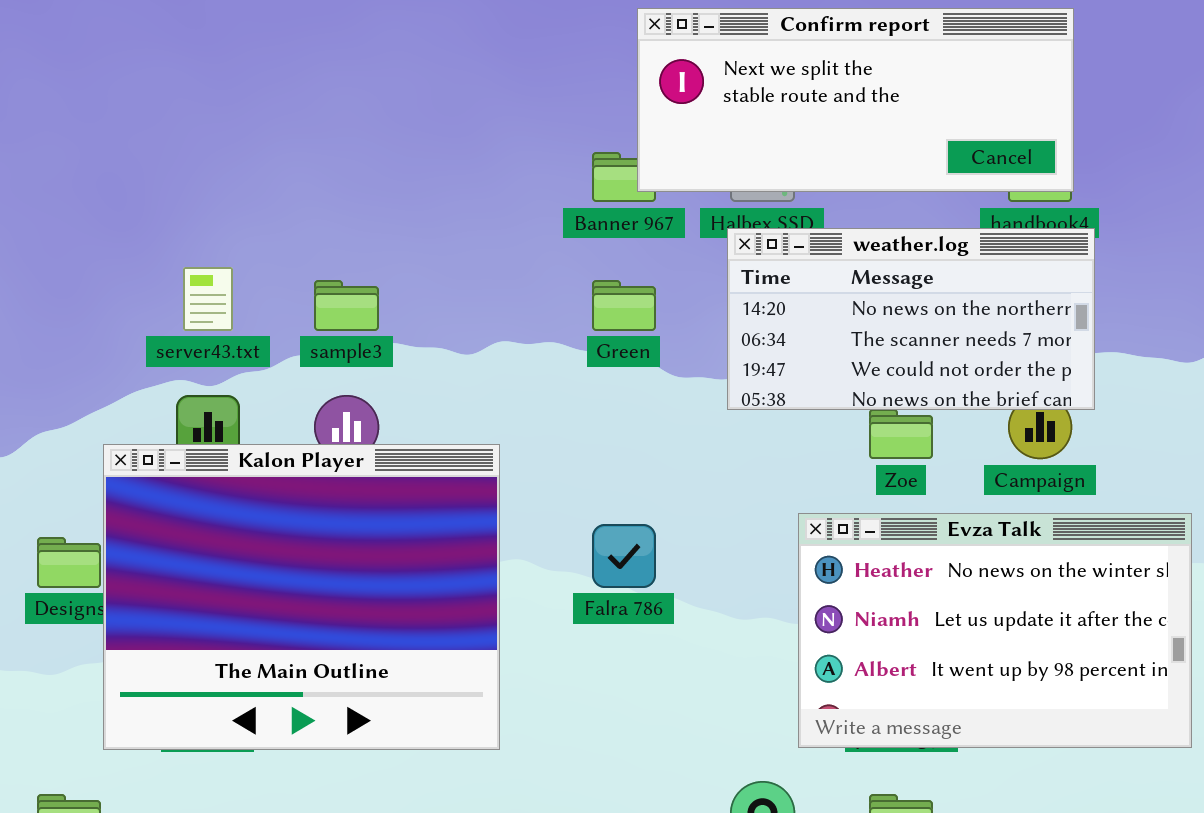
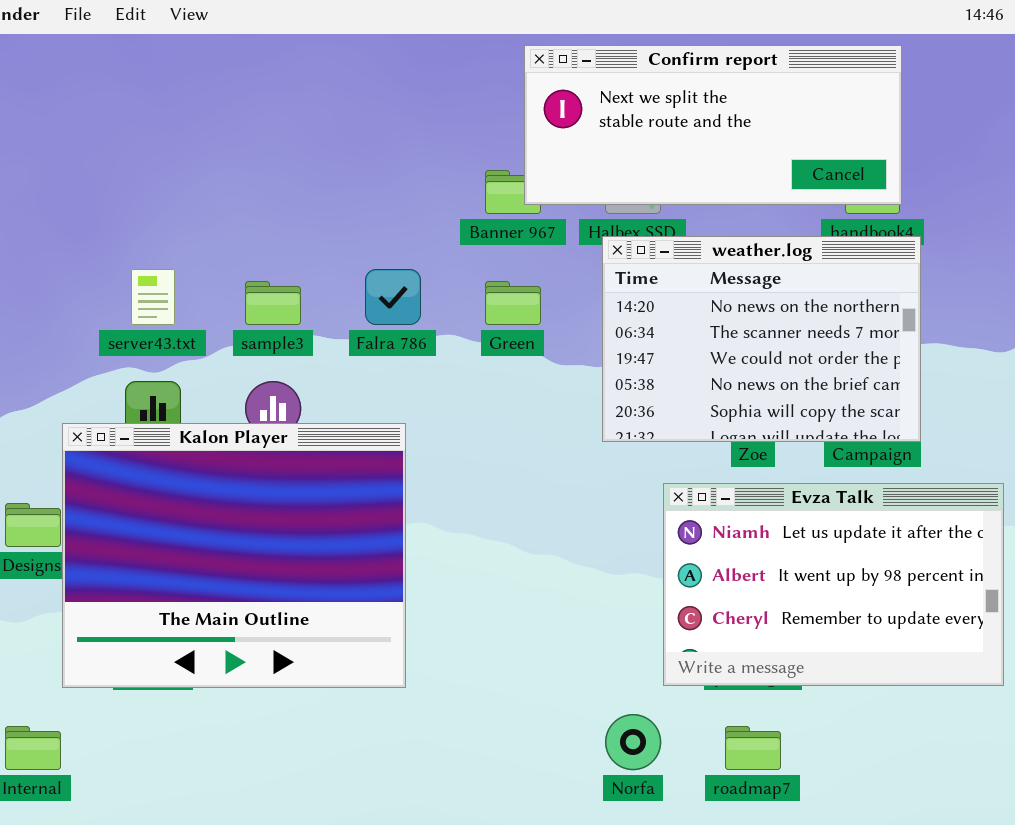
weather.log: [727,228,1095,410] -> [602,236,921,442], resized
Evza Talk: [798,513,1192,748] -> [663,483,1004,686], scrolled down 1 row
Falra 786: [592,524,656,588] -> [365,269,421,325], moved

